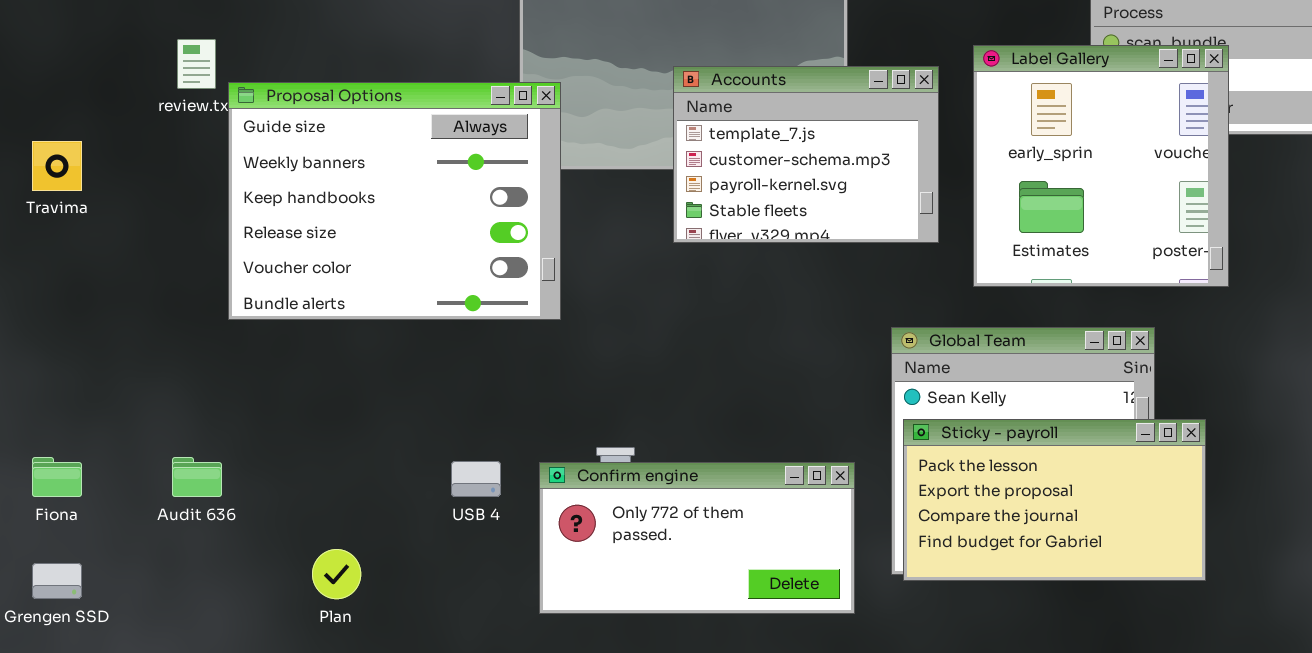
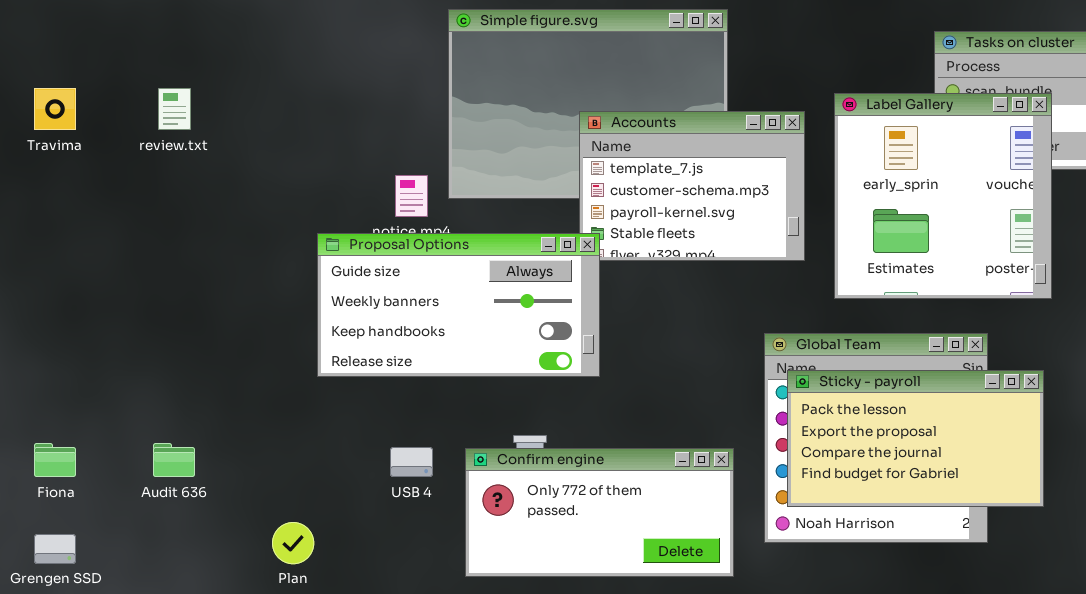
Proposal Options: [228,82,561,320] -> [317,233,600,377], moved, resized
Travima: [32,141,82,191] -> [34,88,76,130], moved
Sticky - payroll: [903,419,1206,581] -> [787,370,1044,507], moved

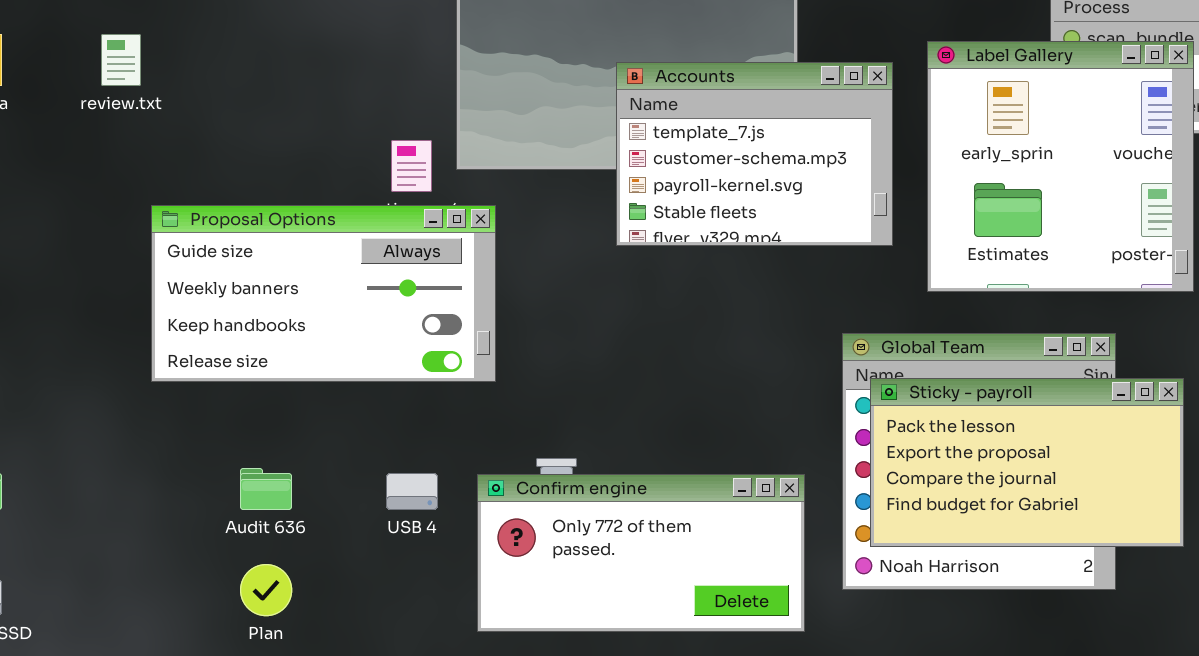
Proposal Options: [317,233,600,377] -> [151,205,496,382], moved
Audit 636: [153,443,195,477] -> [240,468,292,510], moved

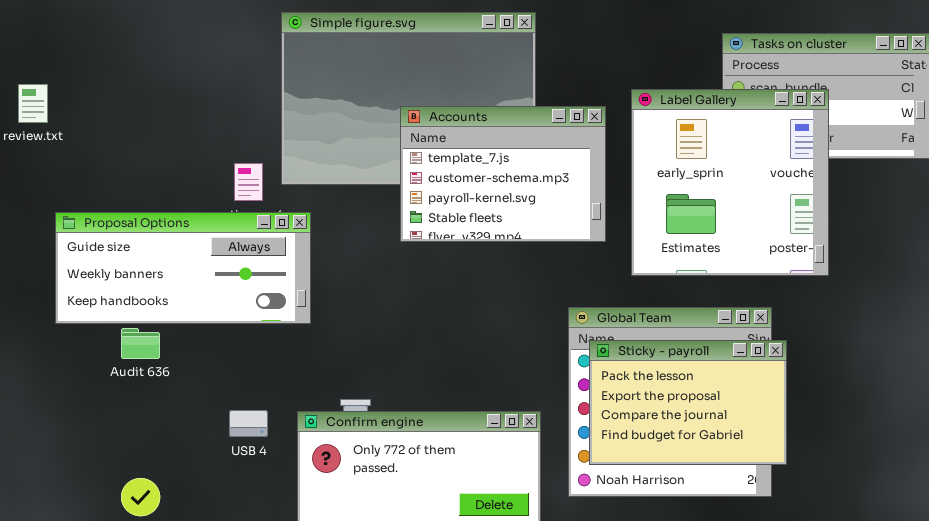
Proposal Options: [151,205,496,382] -> [55,212,311,324], resized
Sticky - payroll: [870,378,1184,547] -> [589,340,787,465], resized
Audit 636: [240,468,292,510] -> [121,328,160,359], moved

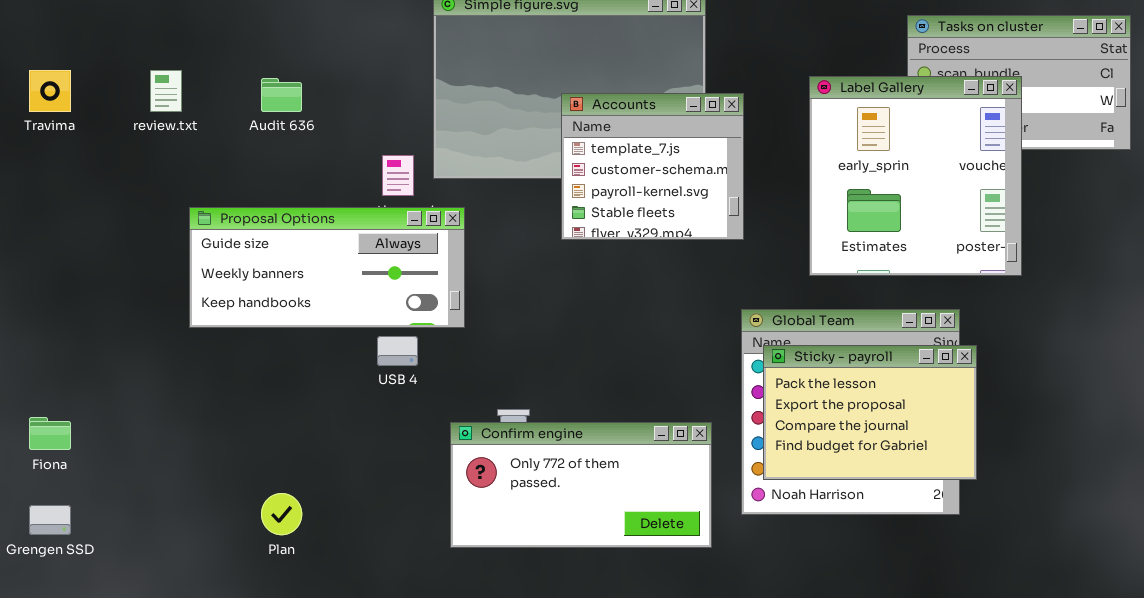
Accounts: [400,106,606,242] -> [561,93,744,240], resized
Audit 636: [121,328,160,359] -> [261,78,302,112], moved
USB 4: [229,410,268,437] -> [377,336,418,366], moved

